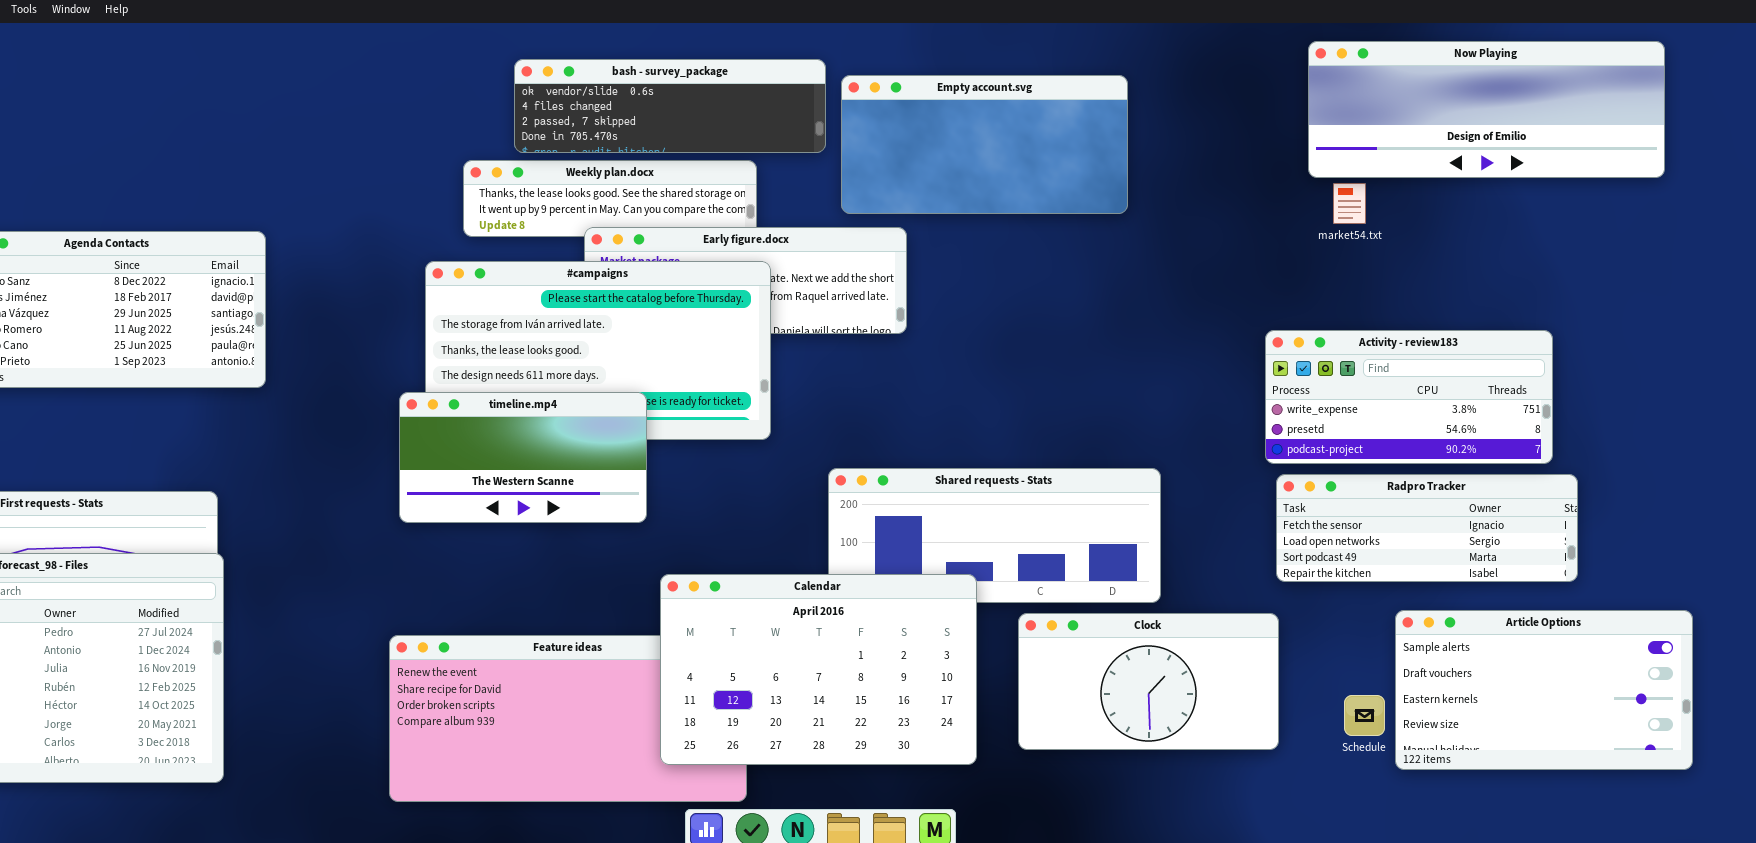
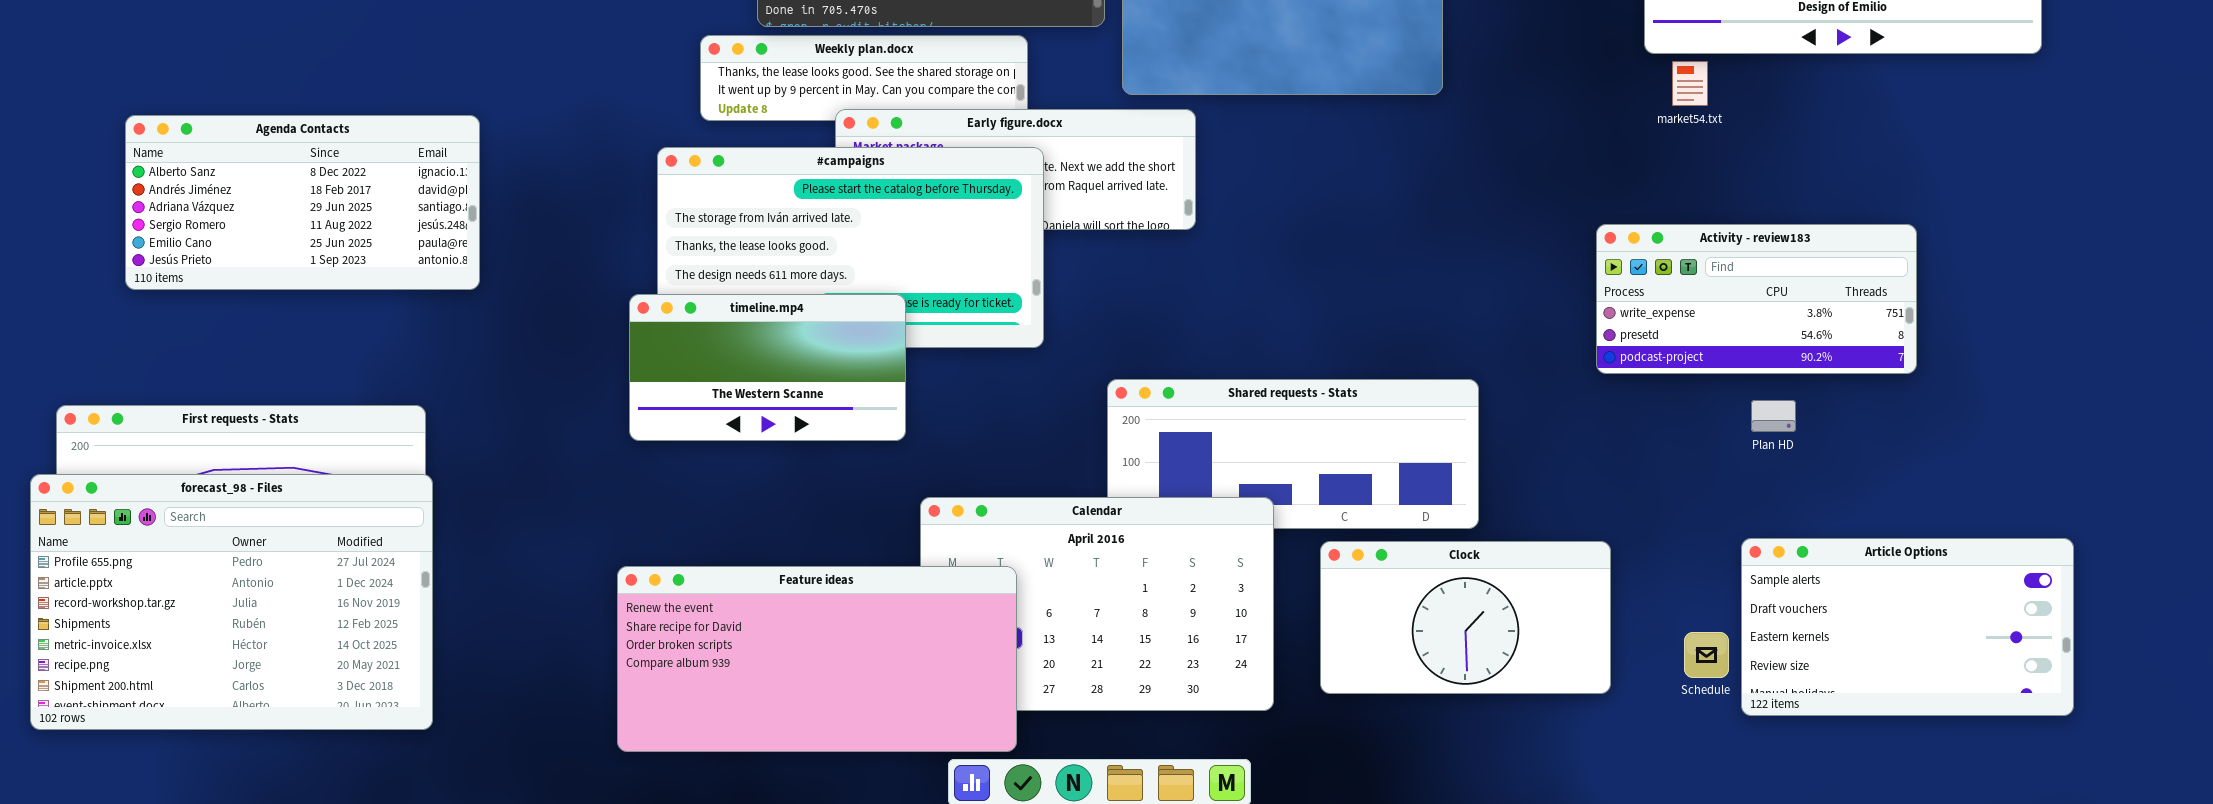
Radpro Tracker: [1276,474,1578,582] -> none, closed
Feature ideas: [389,635,747,802] -> [617,566,1017,752], raised

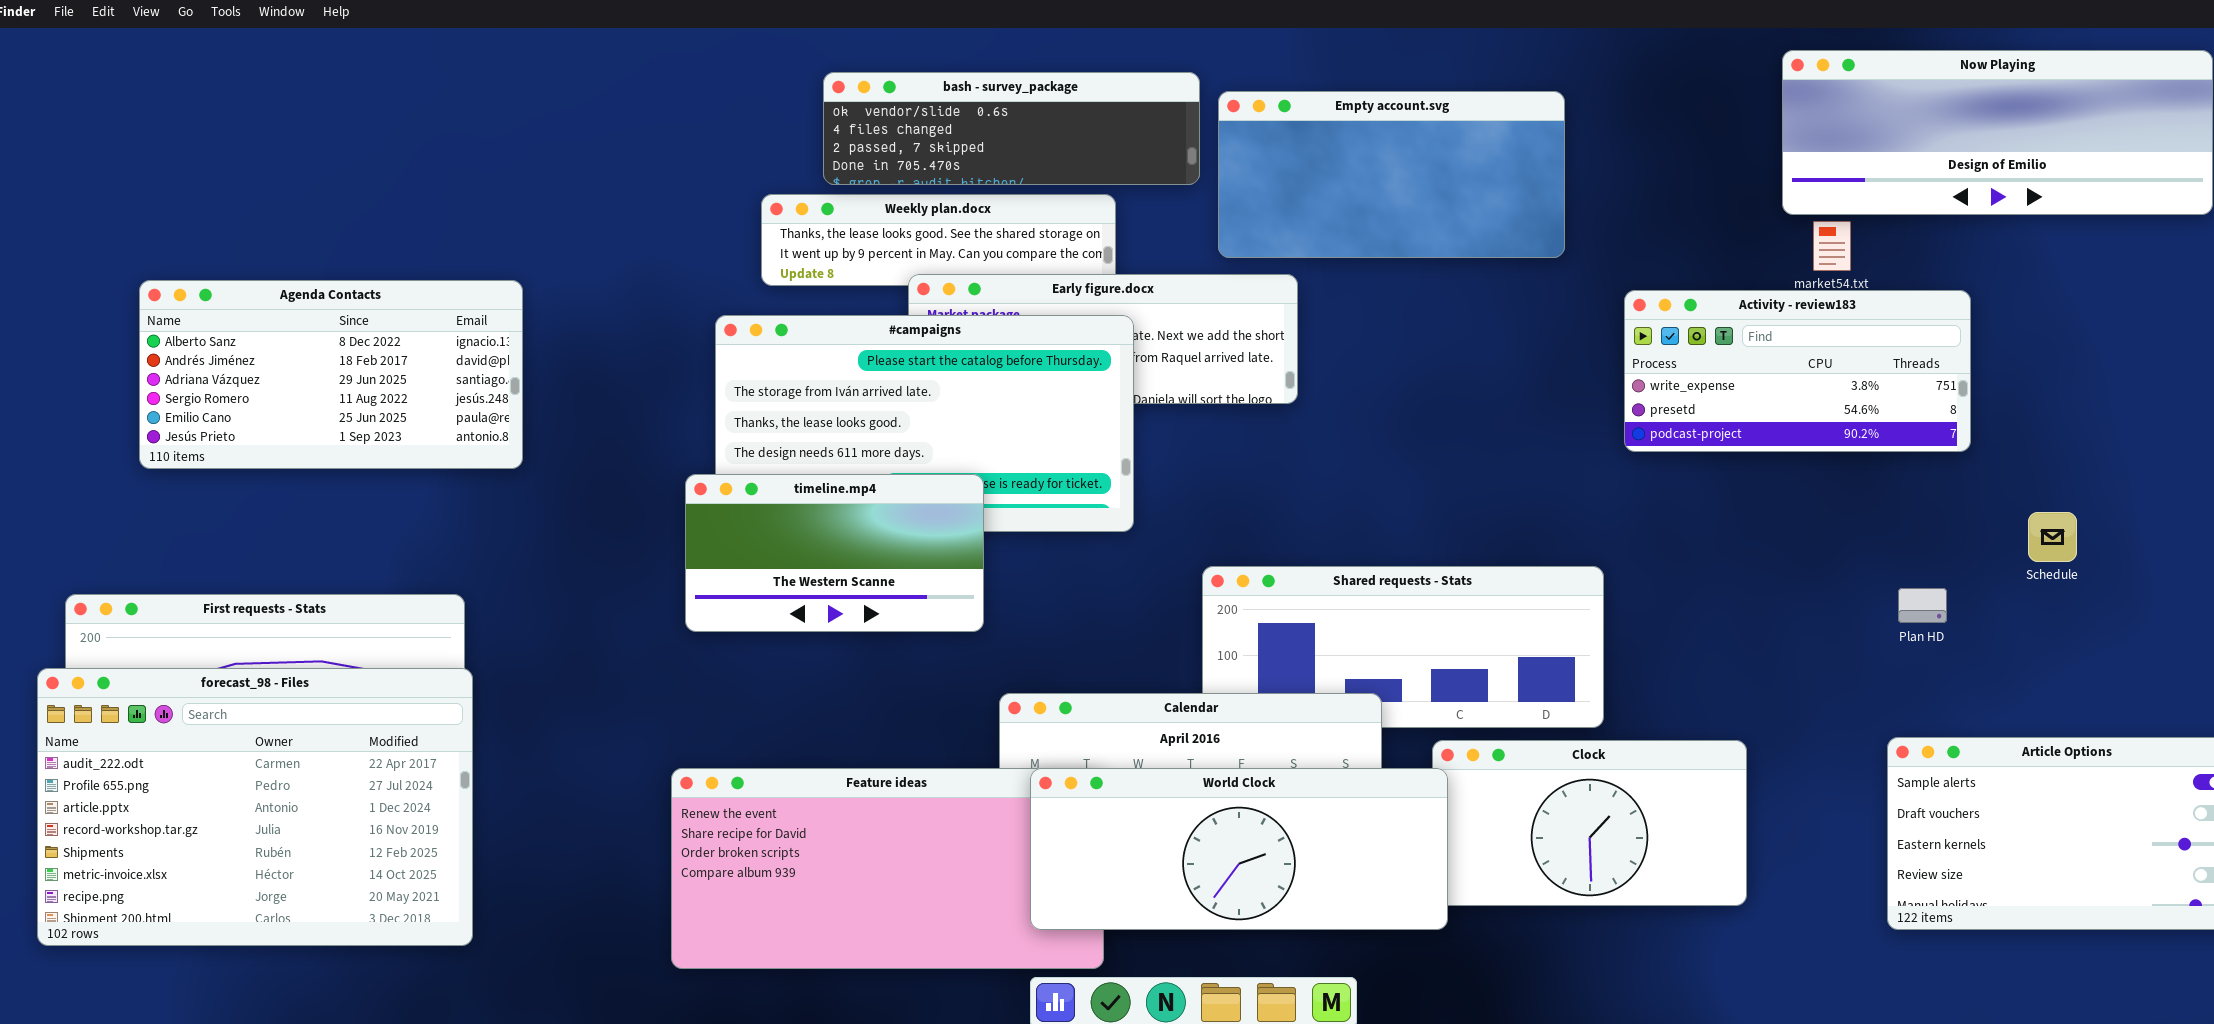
Activity - review183: [1596,224,1917,374] -> [1624,290,1971,452], moved
forecast_98 - Files: [30,474,433,730] -> [37,668,473,946], scrolled up 1 row
World Clock: none -> [1030,768,1448,930], opened
Schedule: [1684,632,1729,678] -> [2028,512,2077,562], moved

